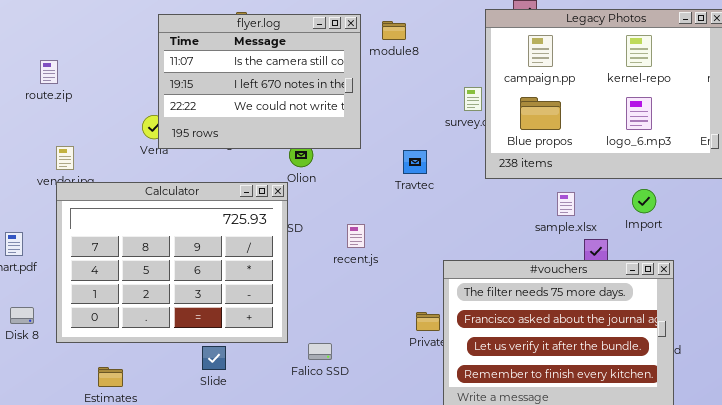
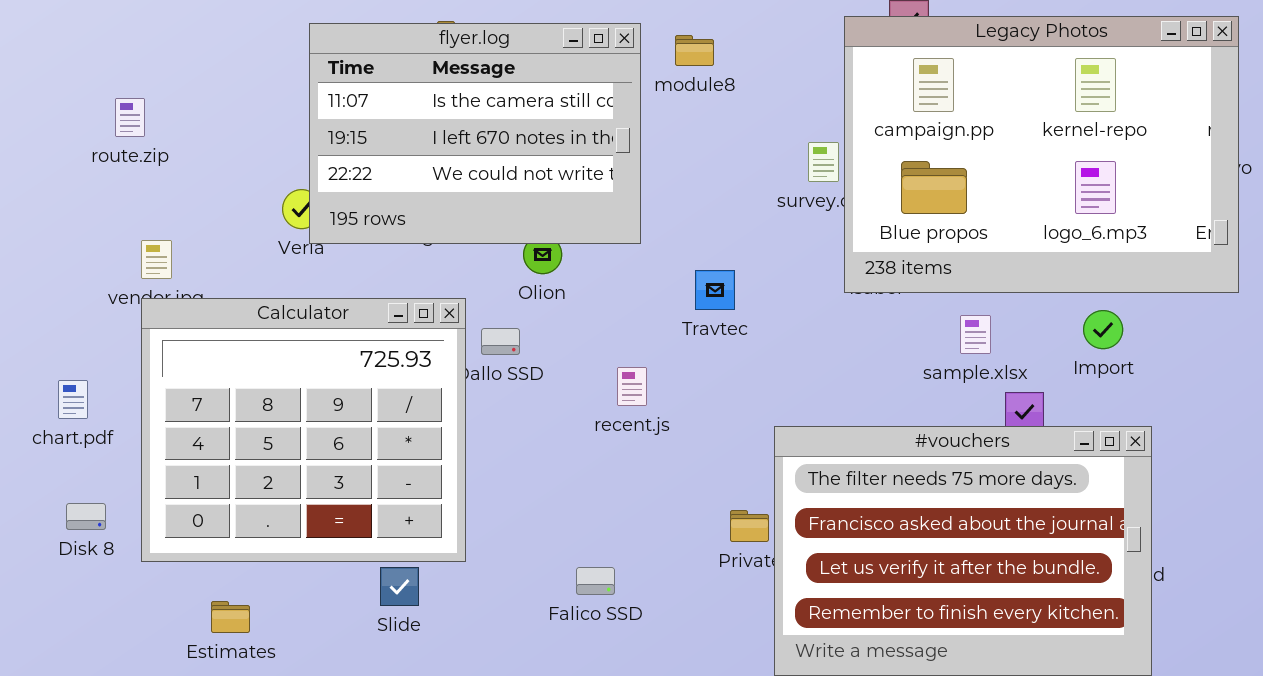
Travtec: [403,150,427,174] -> [695,270,735,310], moved
Calculator: [56,182,288,343] -> [141,298,466,562], resized
Falico SSD: [308,343,332,360] -> [576,567,615,595], moved

